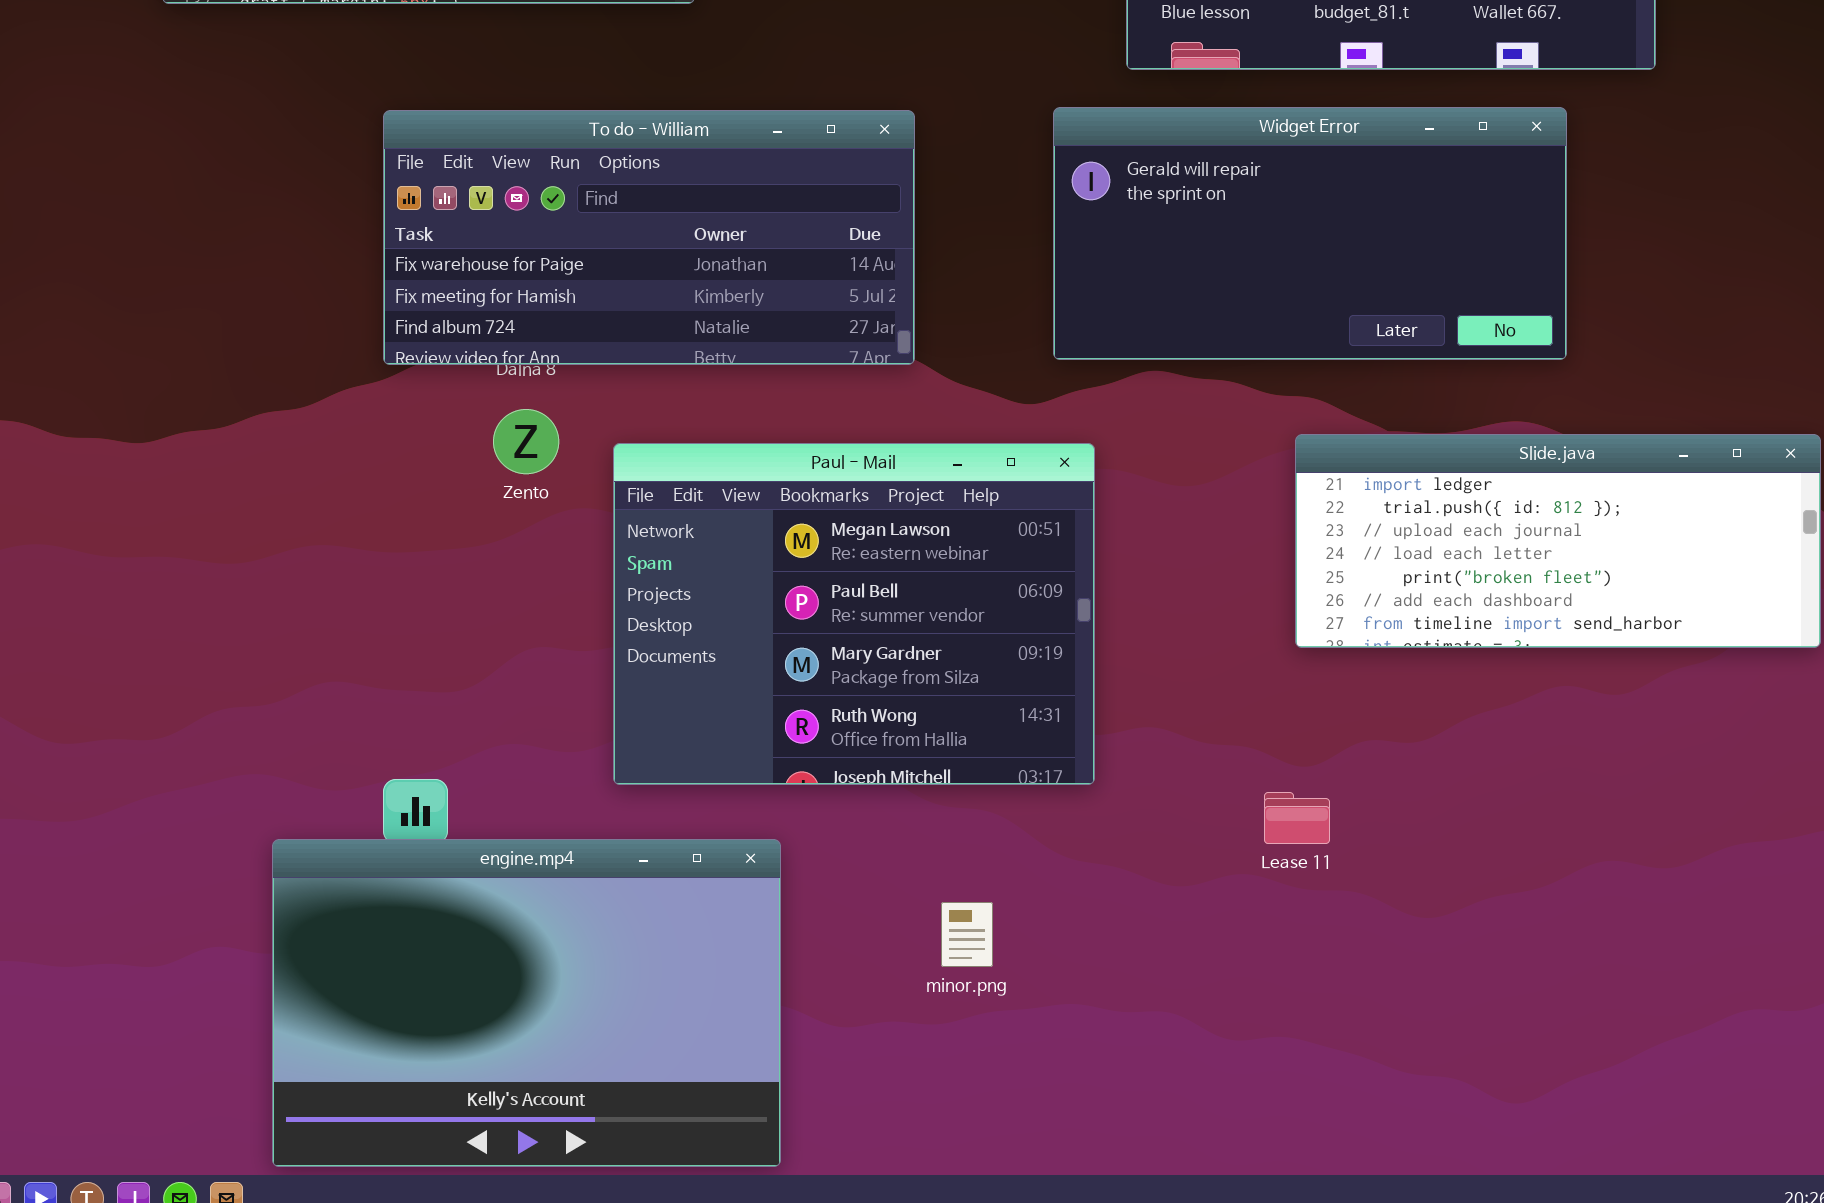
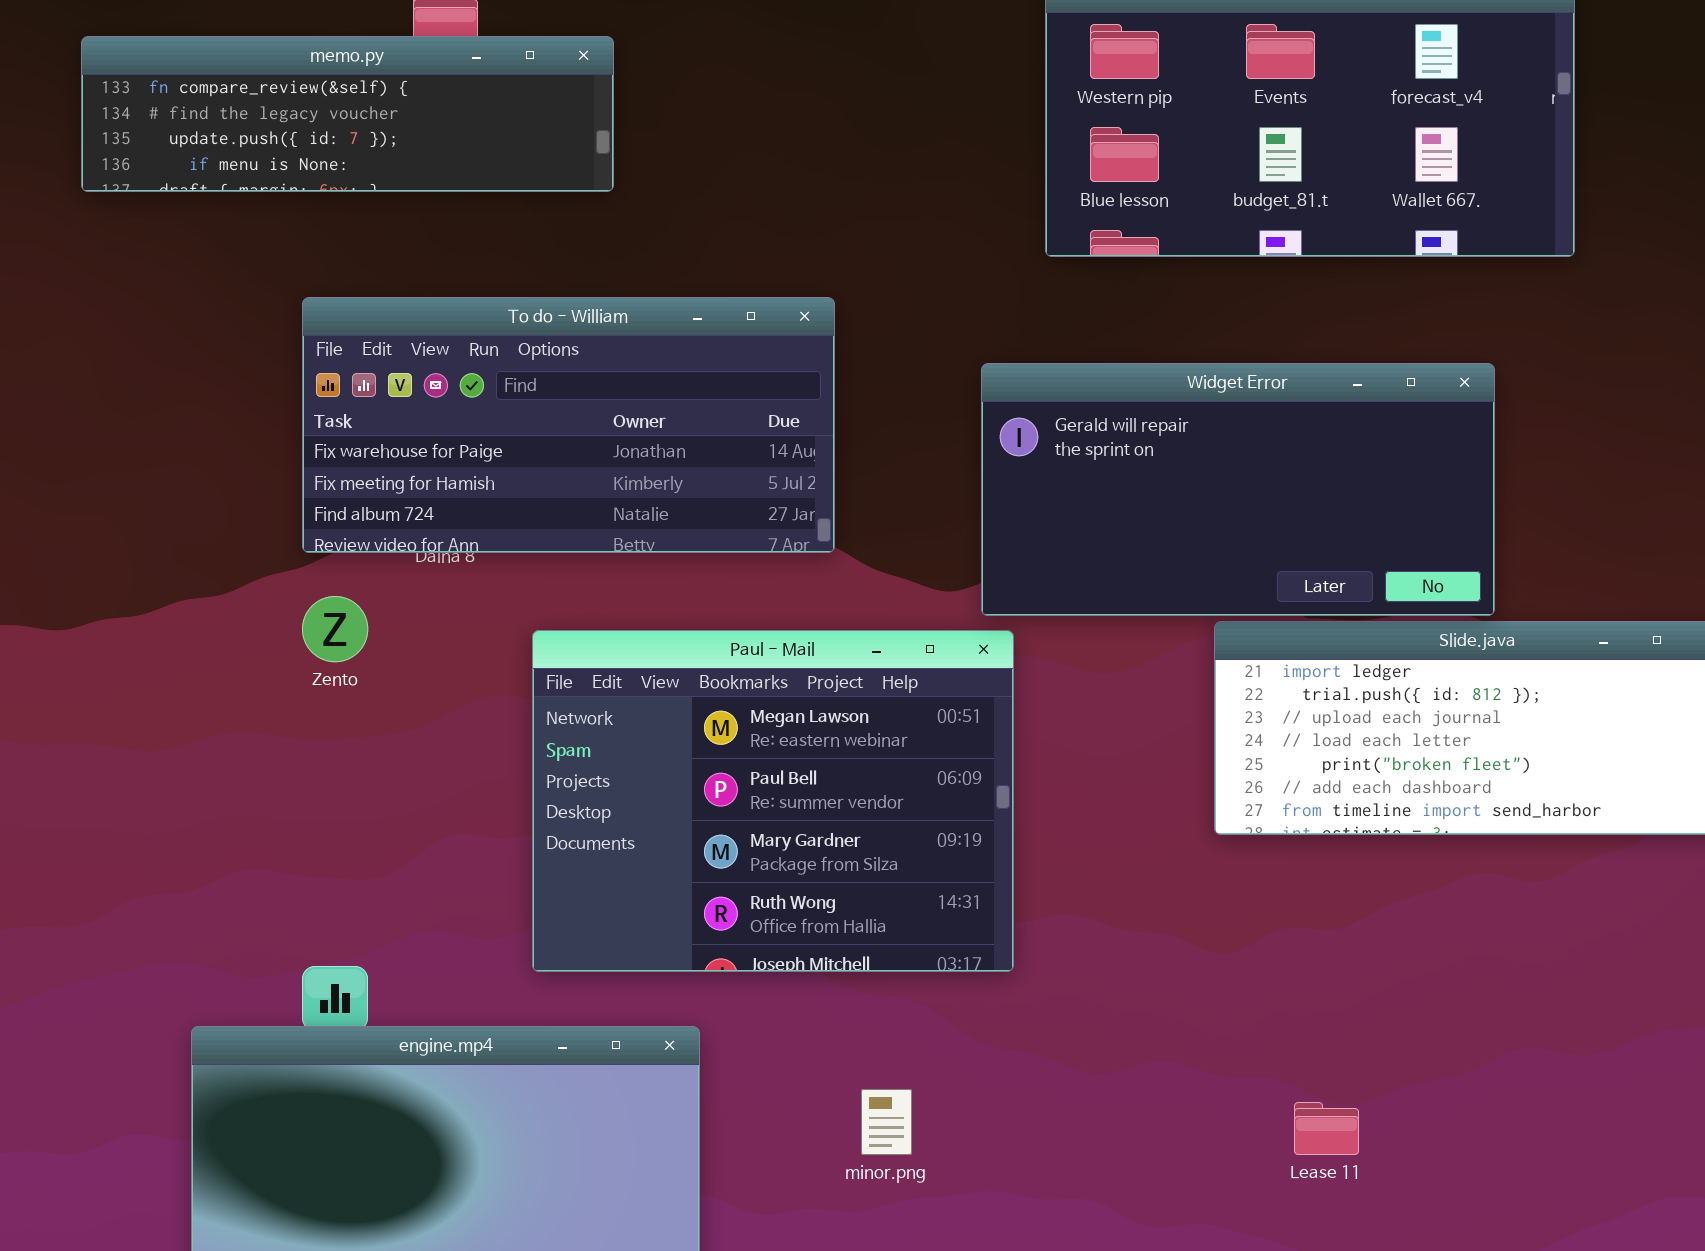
Widget Error: [1053,107,1567,360] -> [981,363,1495,616], moved
Zento: [493,409,559,474] -> [302,596,368,662], moved
Lease 11: [1264,792,1330,844] -> [1294,1102,1359,1155], moved

